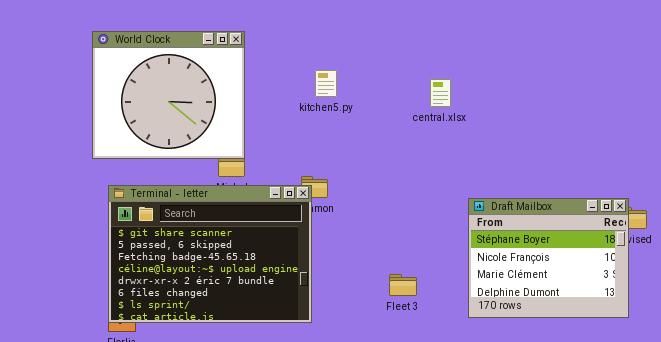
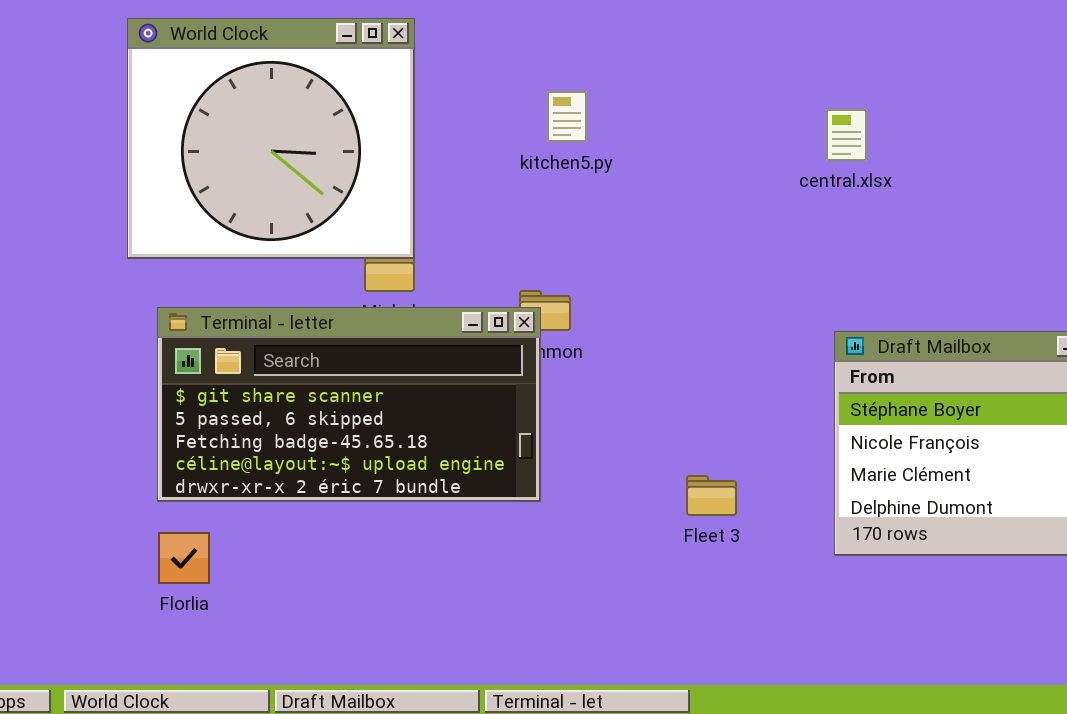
central.xlsx: [430,79,451,107] -> [826,109,867,161], moved
Terminal - letter: [108,185,312,323] -> [157,307,541,502], resized

